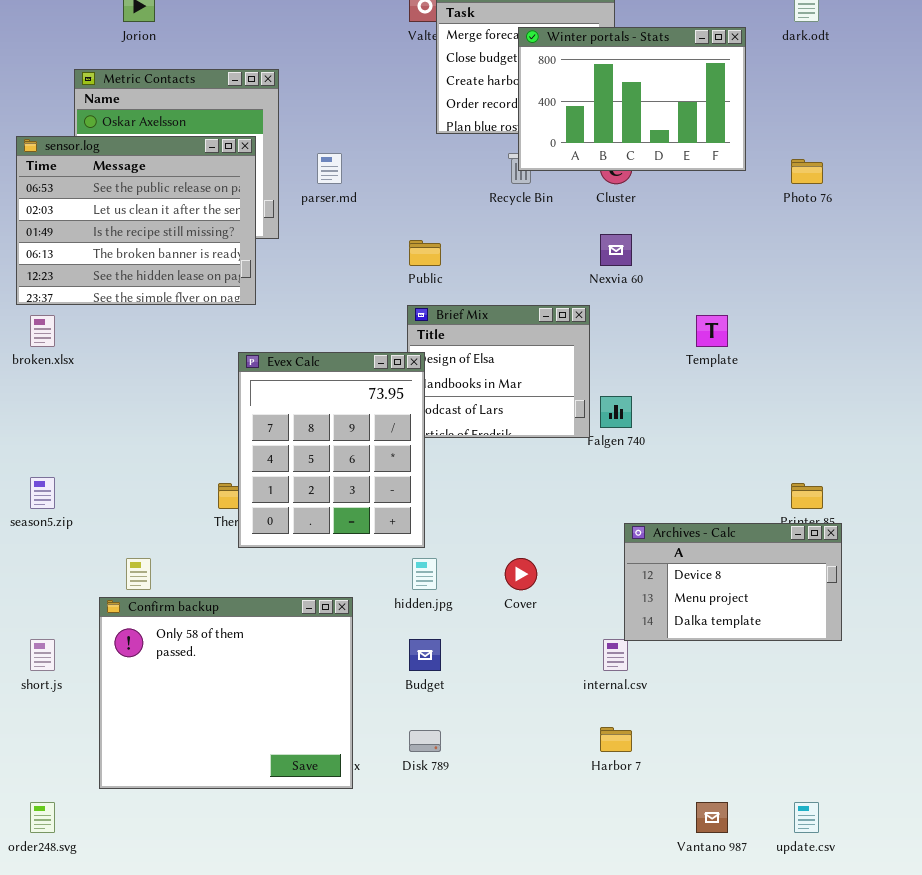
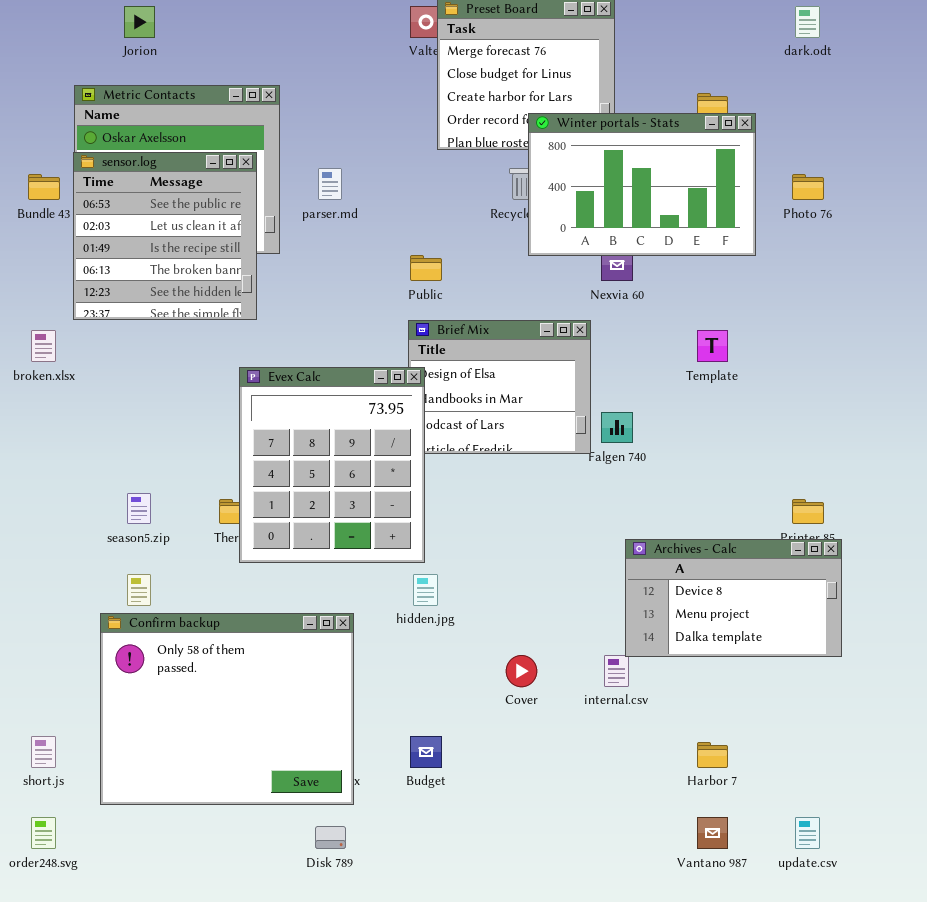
Winter portals - Stats: [518,27,746,171] -> [528,113,756,256], moved
sensor.log: [16,136,256,305] -> [73,152,257,320], resized
season5.zip: [30,477,55,509] -> [127,493,151,524], moved
Cover: [505,558,537,590] -> [506,655,537,687], moved
short.js: [30,639,55,671] -> [31,736,56,768], moved
Budget: [409,639,441,671] -> [410,736,442,768], moved
Harbor 7: [600,727,632,752] -> [697,742,728,768], moved
Disk 789: [409,730,441,752] -> [315,826,346,849], moved

